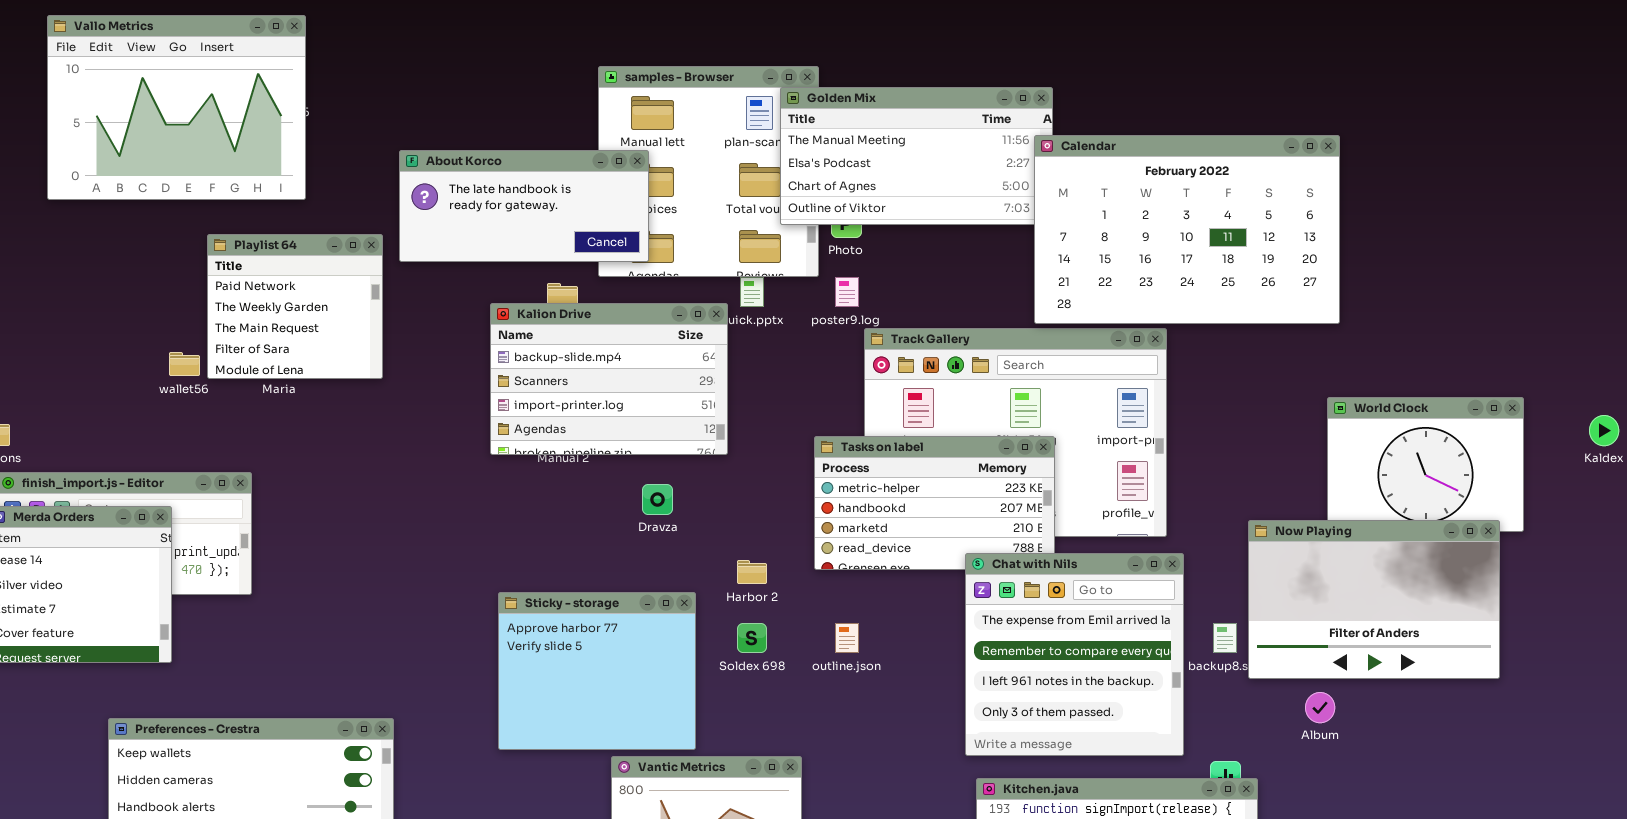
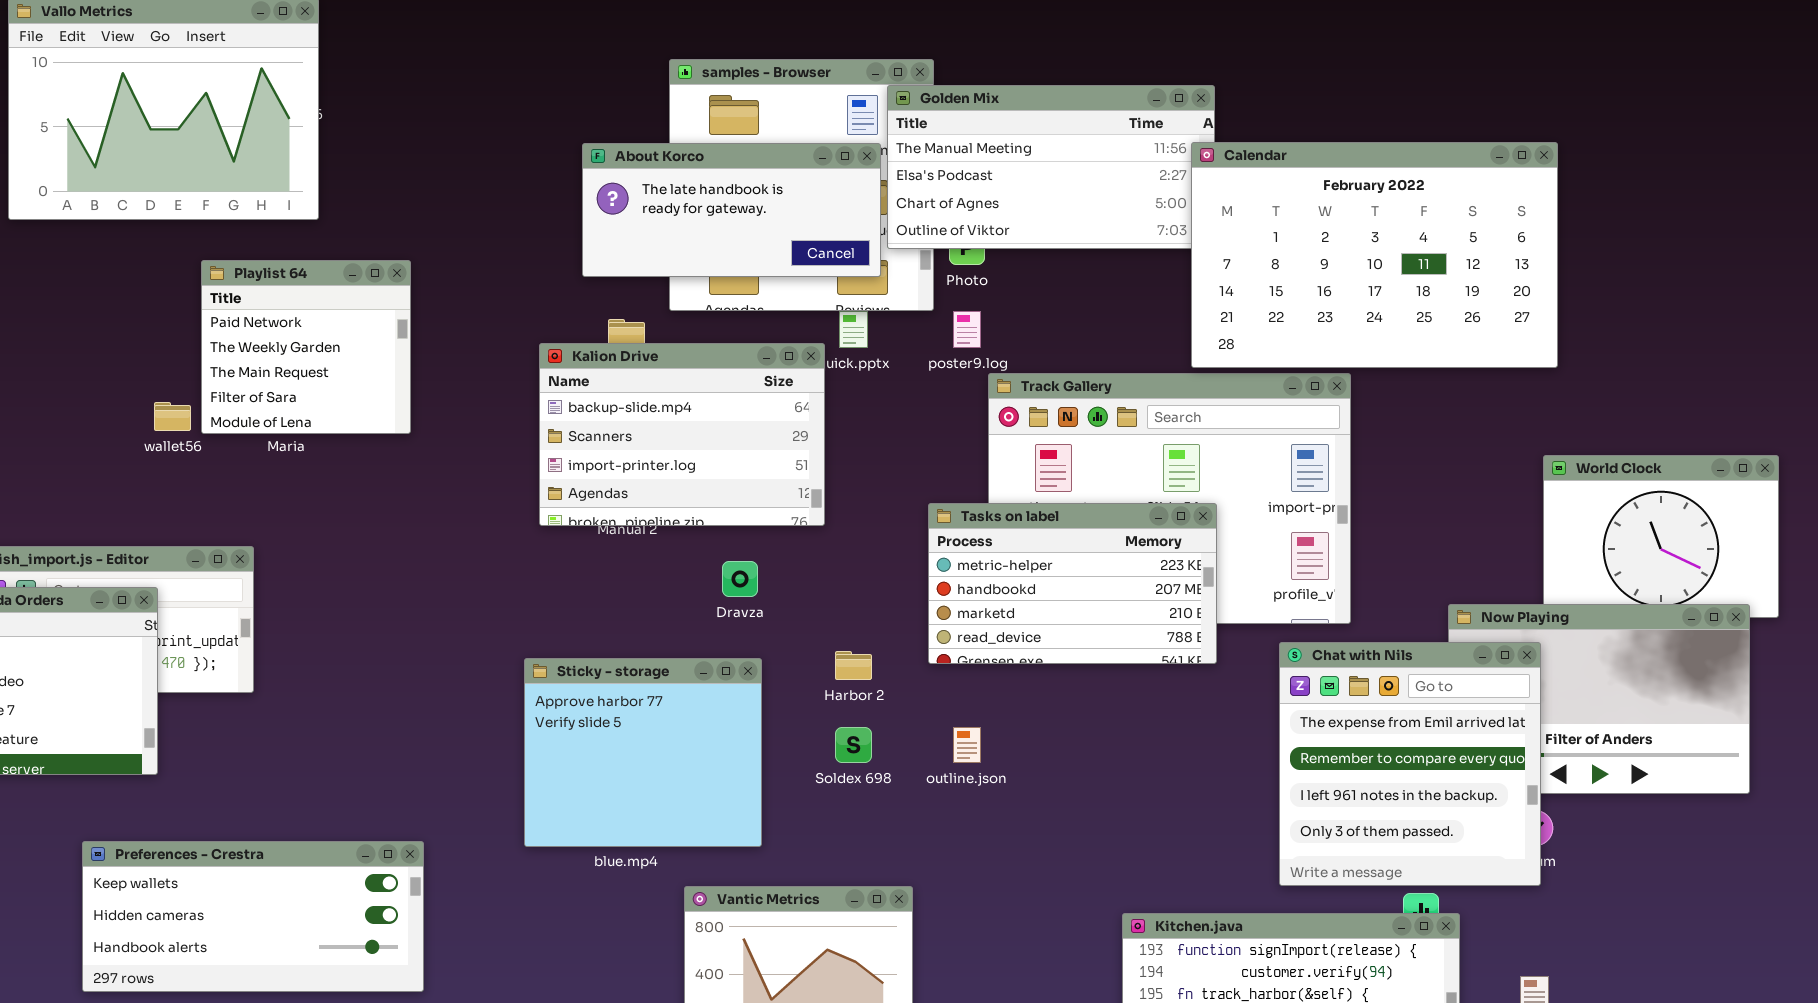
About Korco: [399,150,649,262] -> [582,143,881,277], moved
Chat with Nils: [965,553,1184,756] -> [1279,642,1541,886], moved
Sticky - storage: [498,592,696,750] -> [524,658,762,847], moved

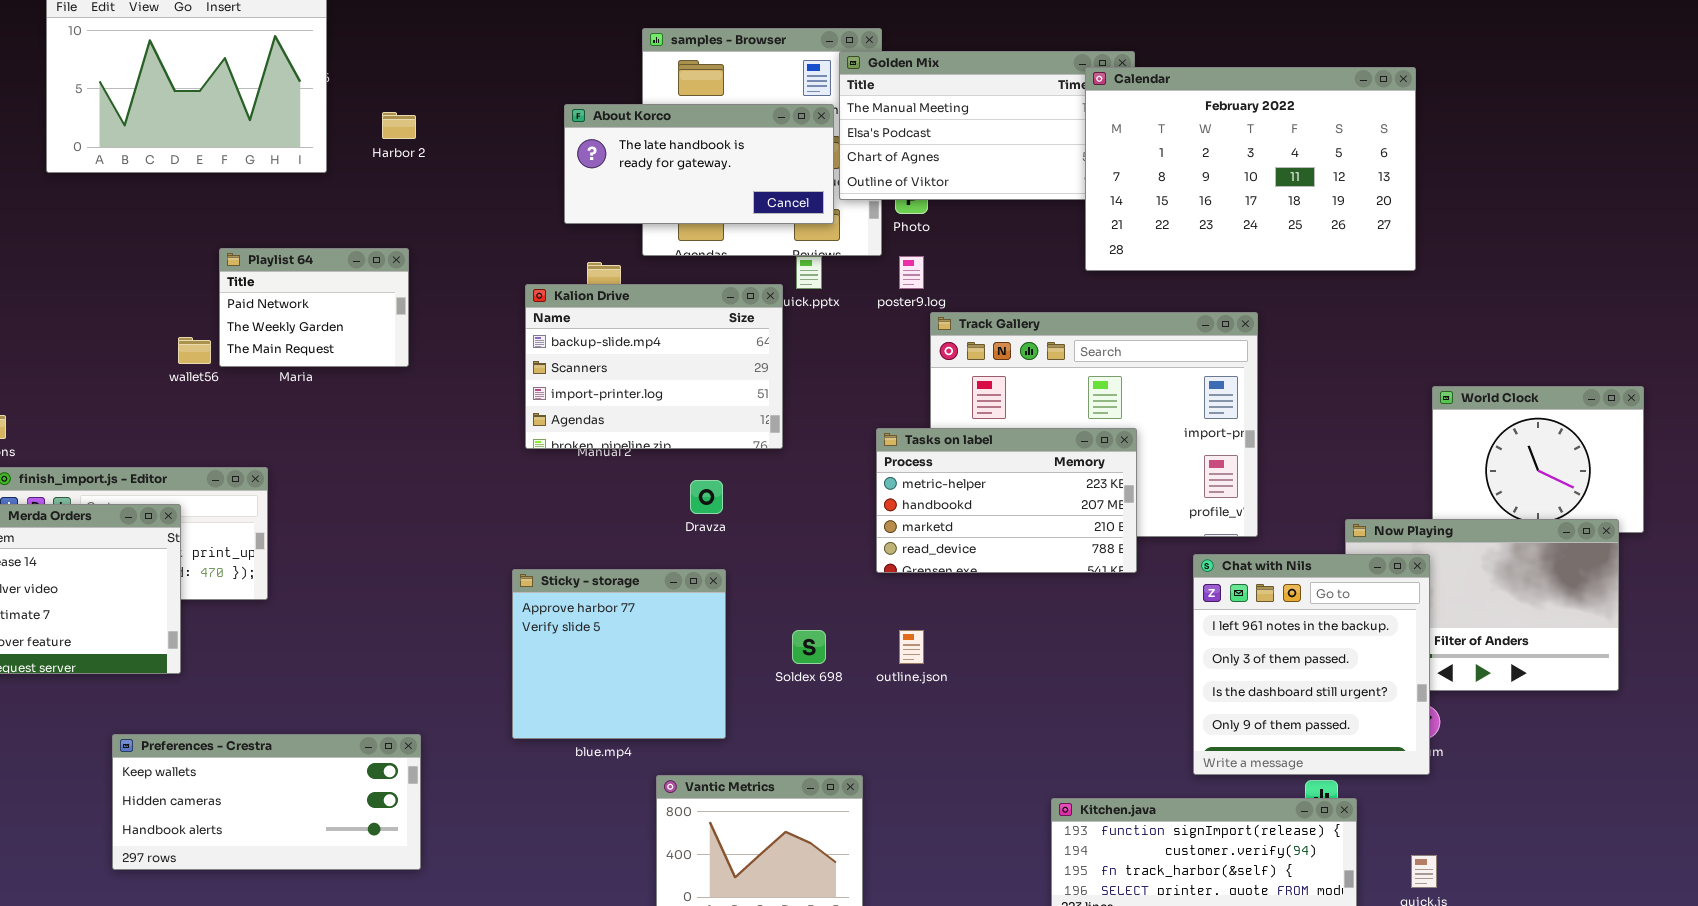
Calendar: [1191,142,1558,368] -> [1085,67,1416,271], moved
Playlist 64: [201,260,411,434] -> [219,248,409,367], resized
Chat with Nils: [1279,642,1541,886] -> [1193,554,1430,775], scrolled down 2 rows
Harbor 2: [835,651,872,680] -> [382,112,416,139], moved

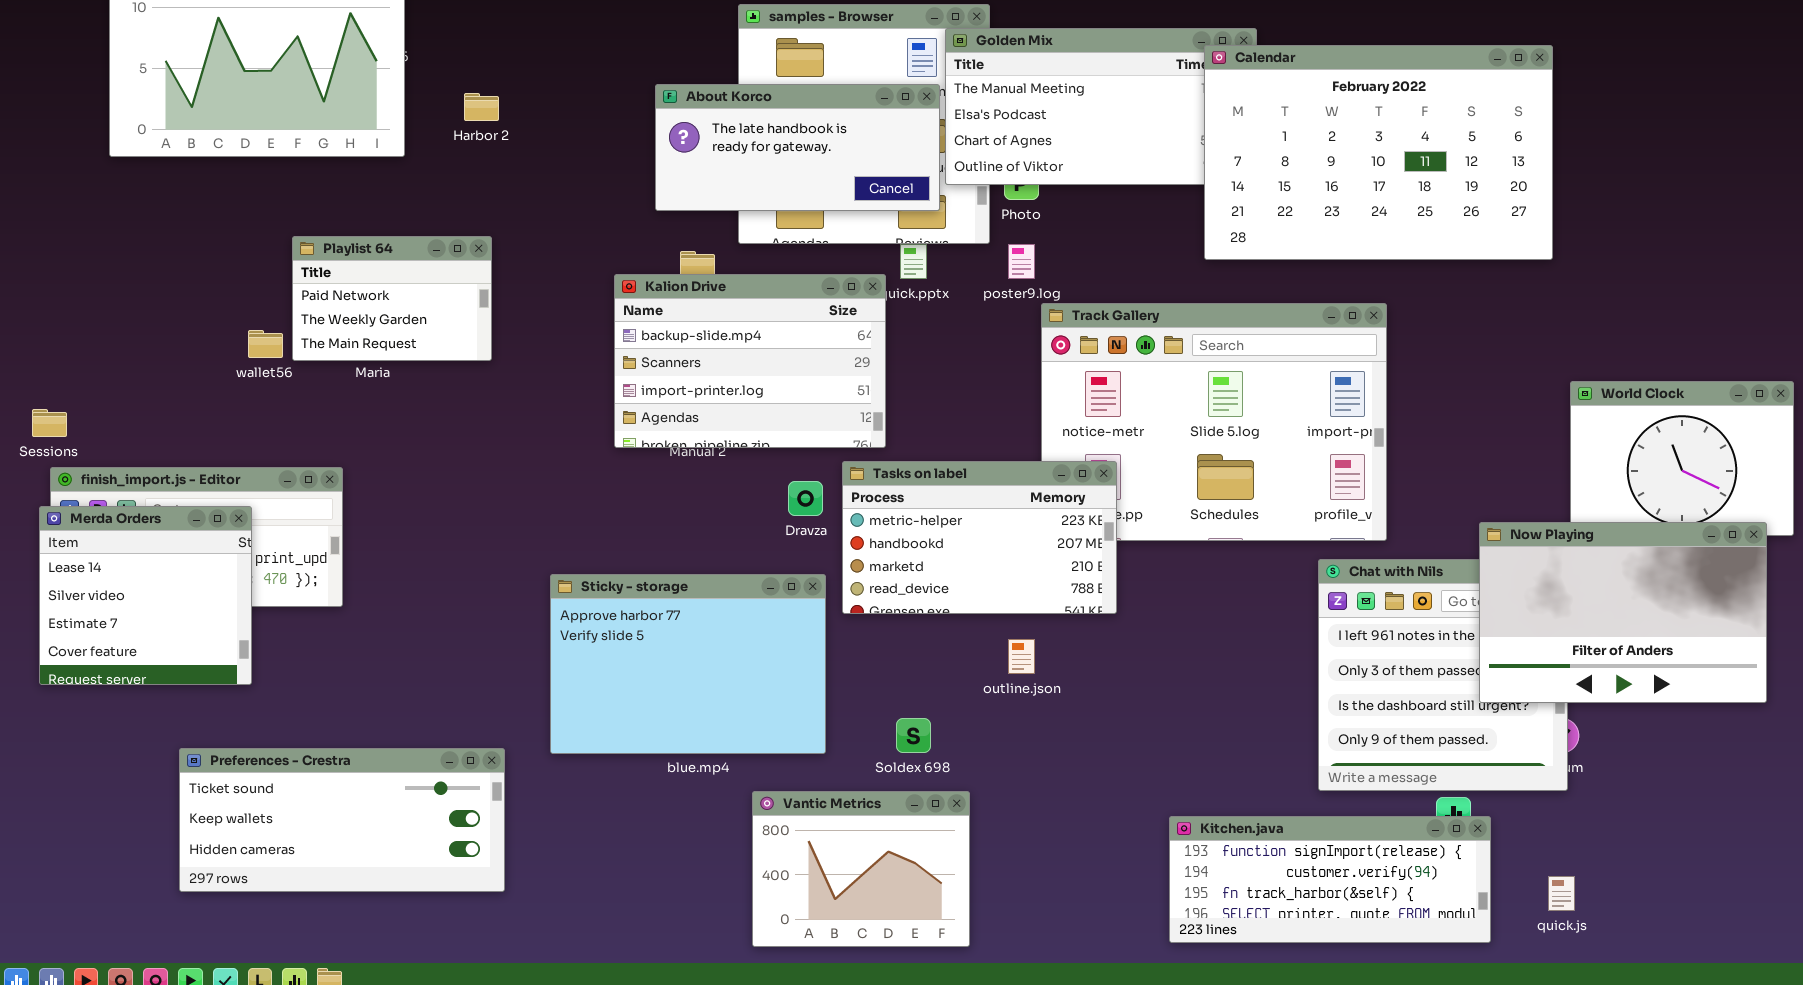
Tasks on label: [876,428,1137,573] -> [842,461,1117,614], moved
Now Playing: [1345,519,1619,691] -> [1479,522,1767,703], raised
Sticky - storage: [512,569,726,739] -> [550,574,826,754], resized
Soldex 698: [792,630,826,664] -> [896,718,931,753], moved
Preferences - Crestra: [112,734,421,870] -> [179,748,505,892], scrolled up 1 row

